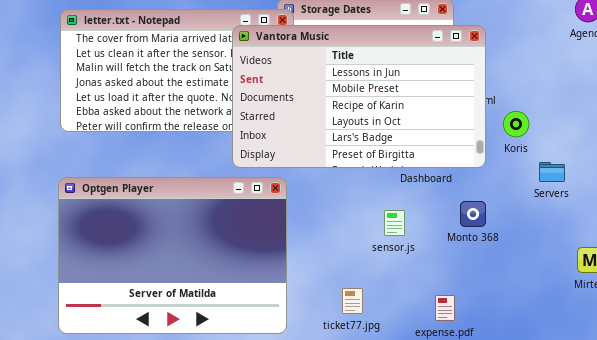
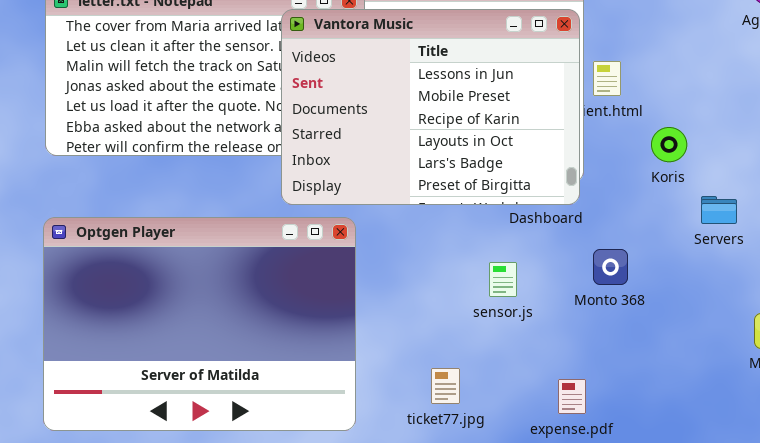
Vantora Music: [232,25,486,168] -> [281,9,580,205], resized

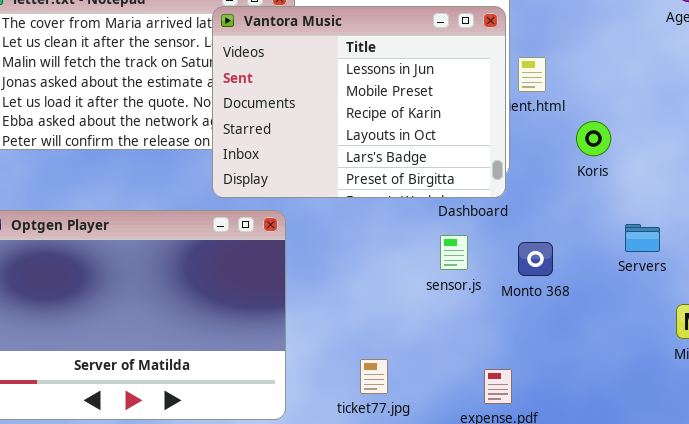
Servers: [701,196,737,224] -> [625,224,660,252], moved
sensor.js: [489,262,517,297] -> [440,235,468,270], moved

